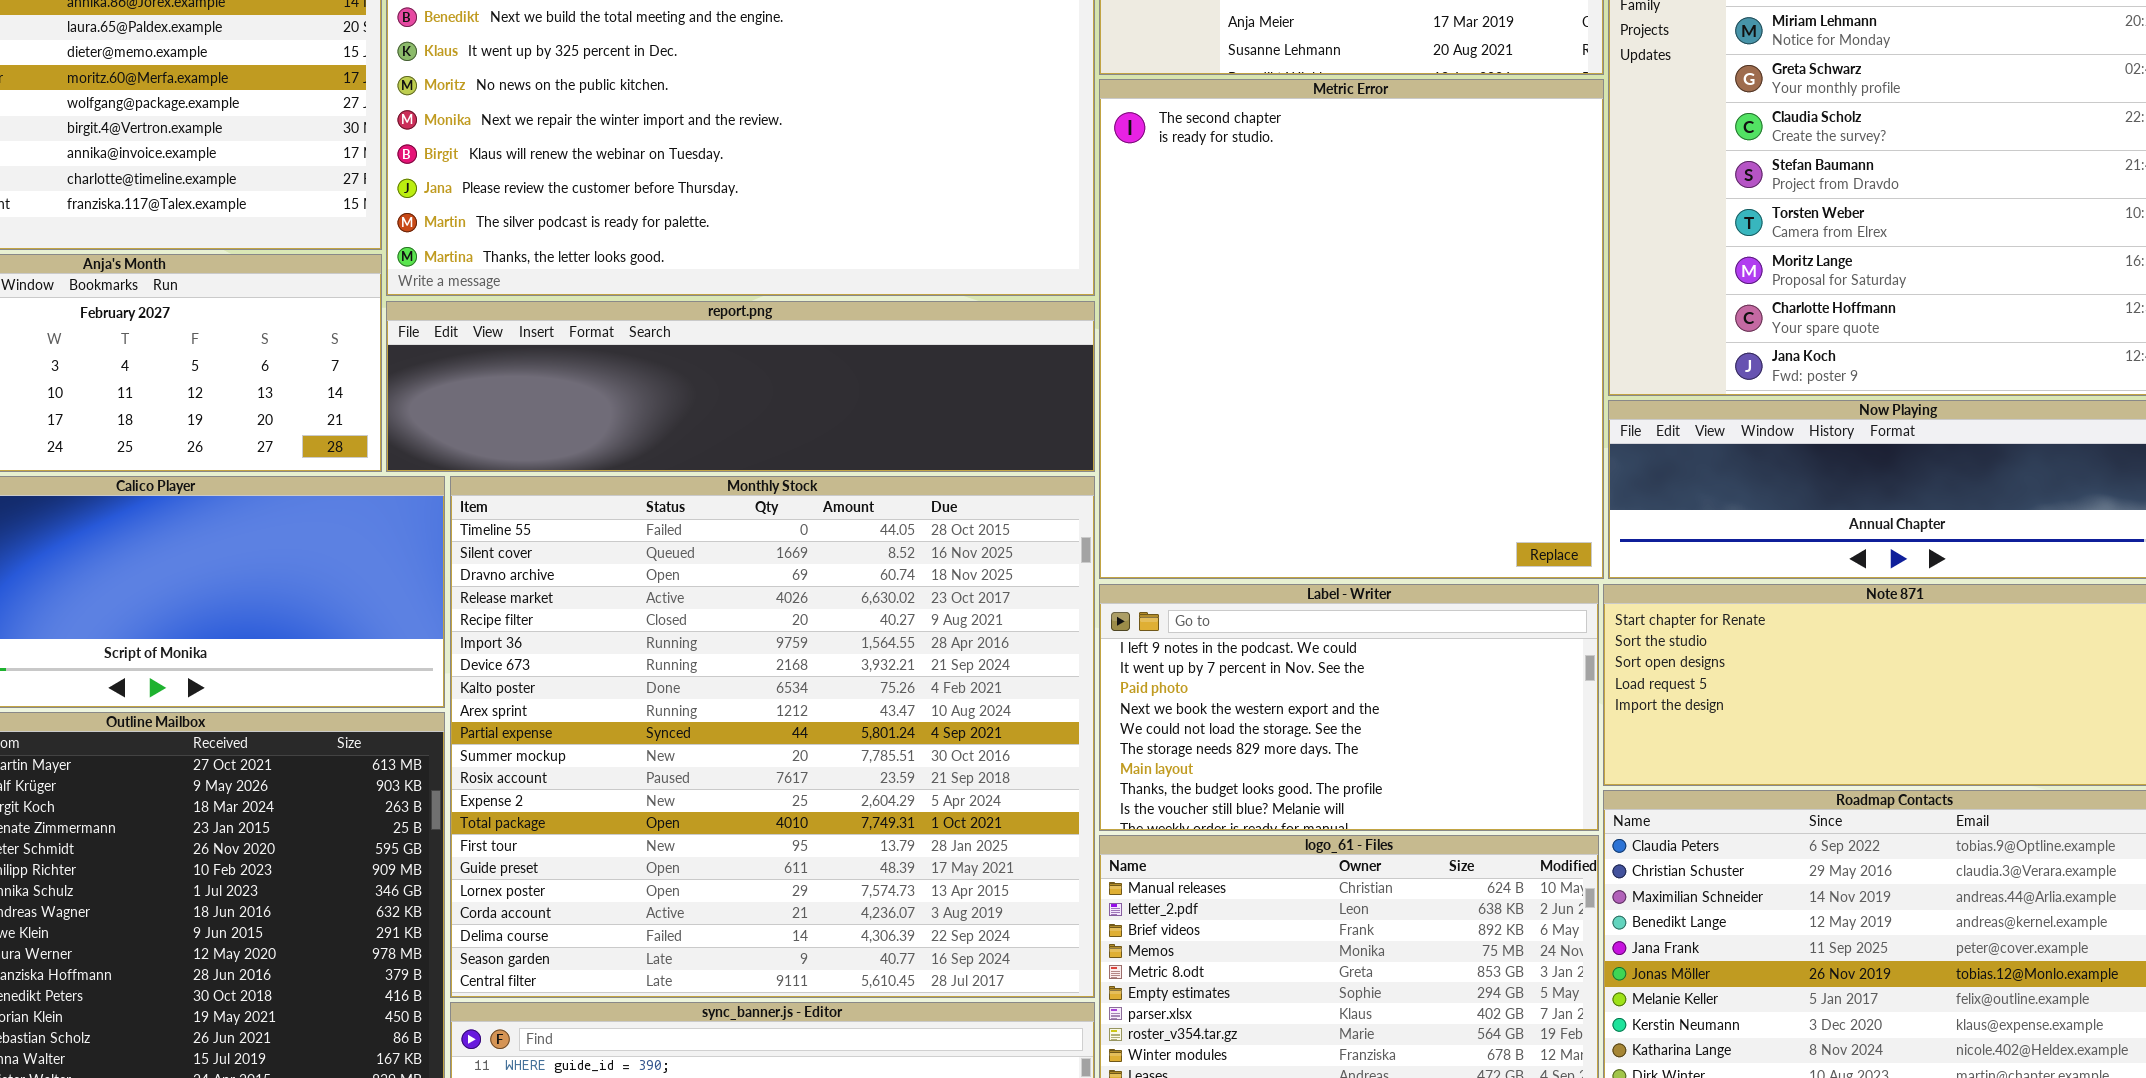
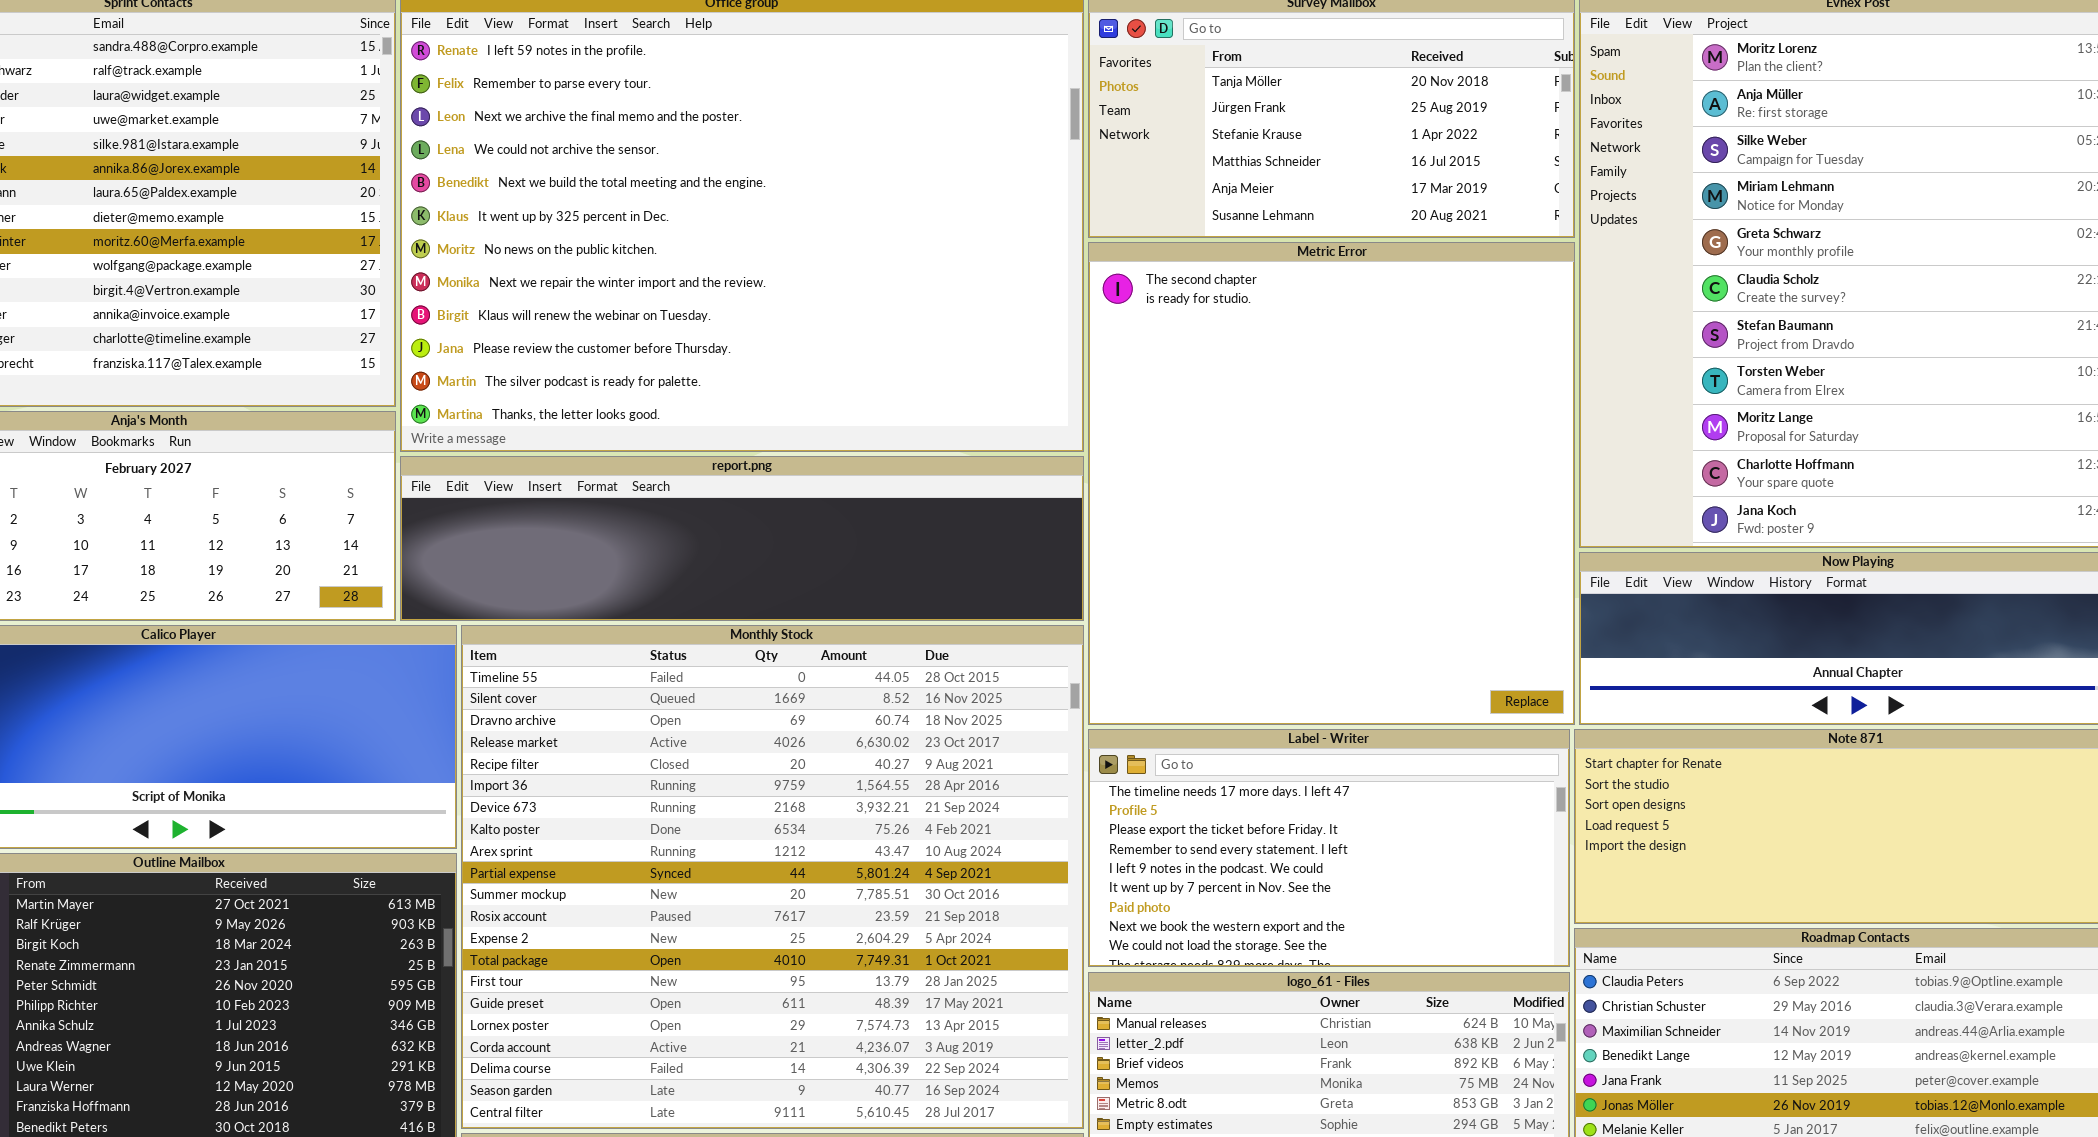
Label - Writer: [1099,584,1599,831] -> [1088,729,1570,967], scrolled up 4 rows

